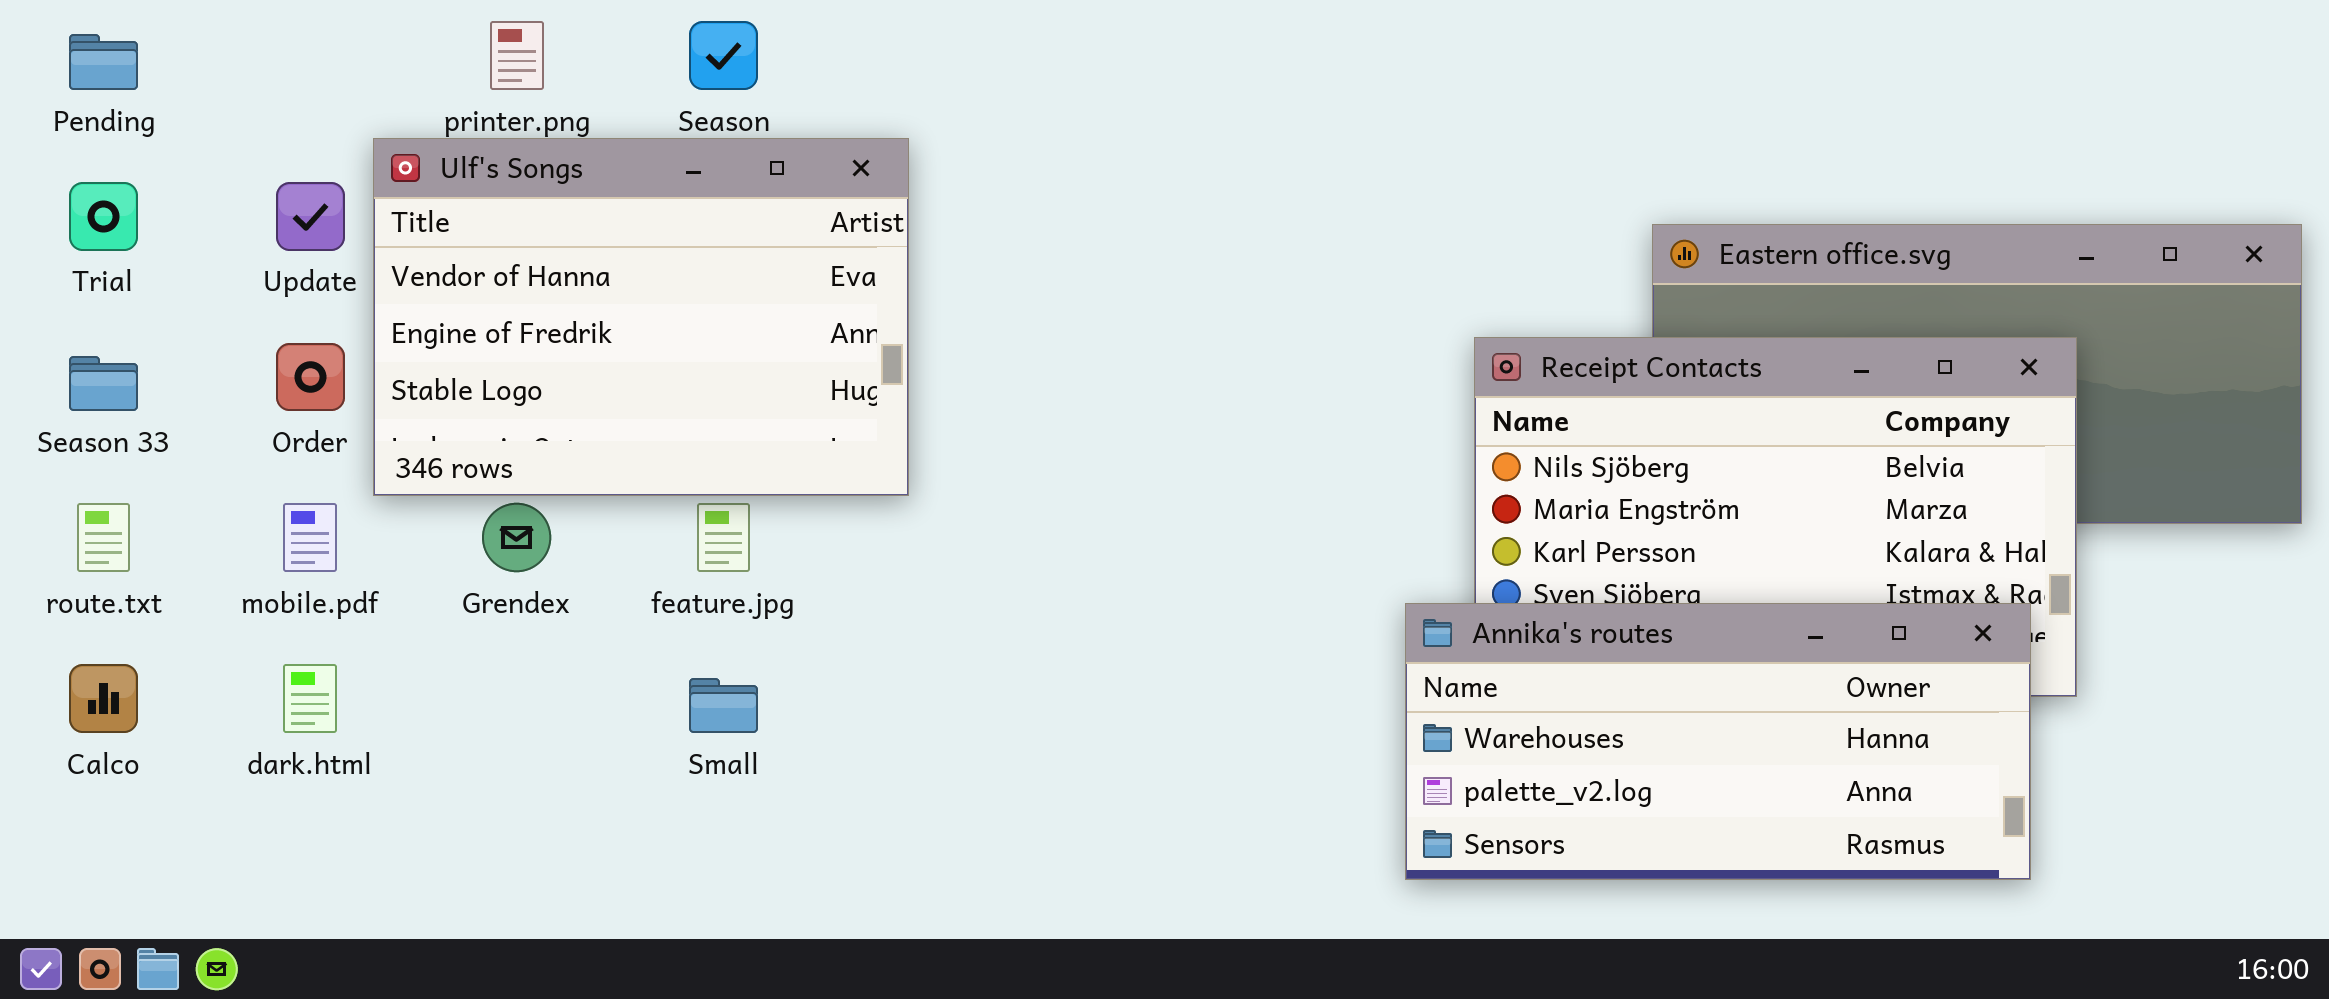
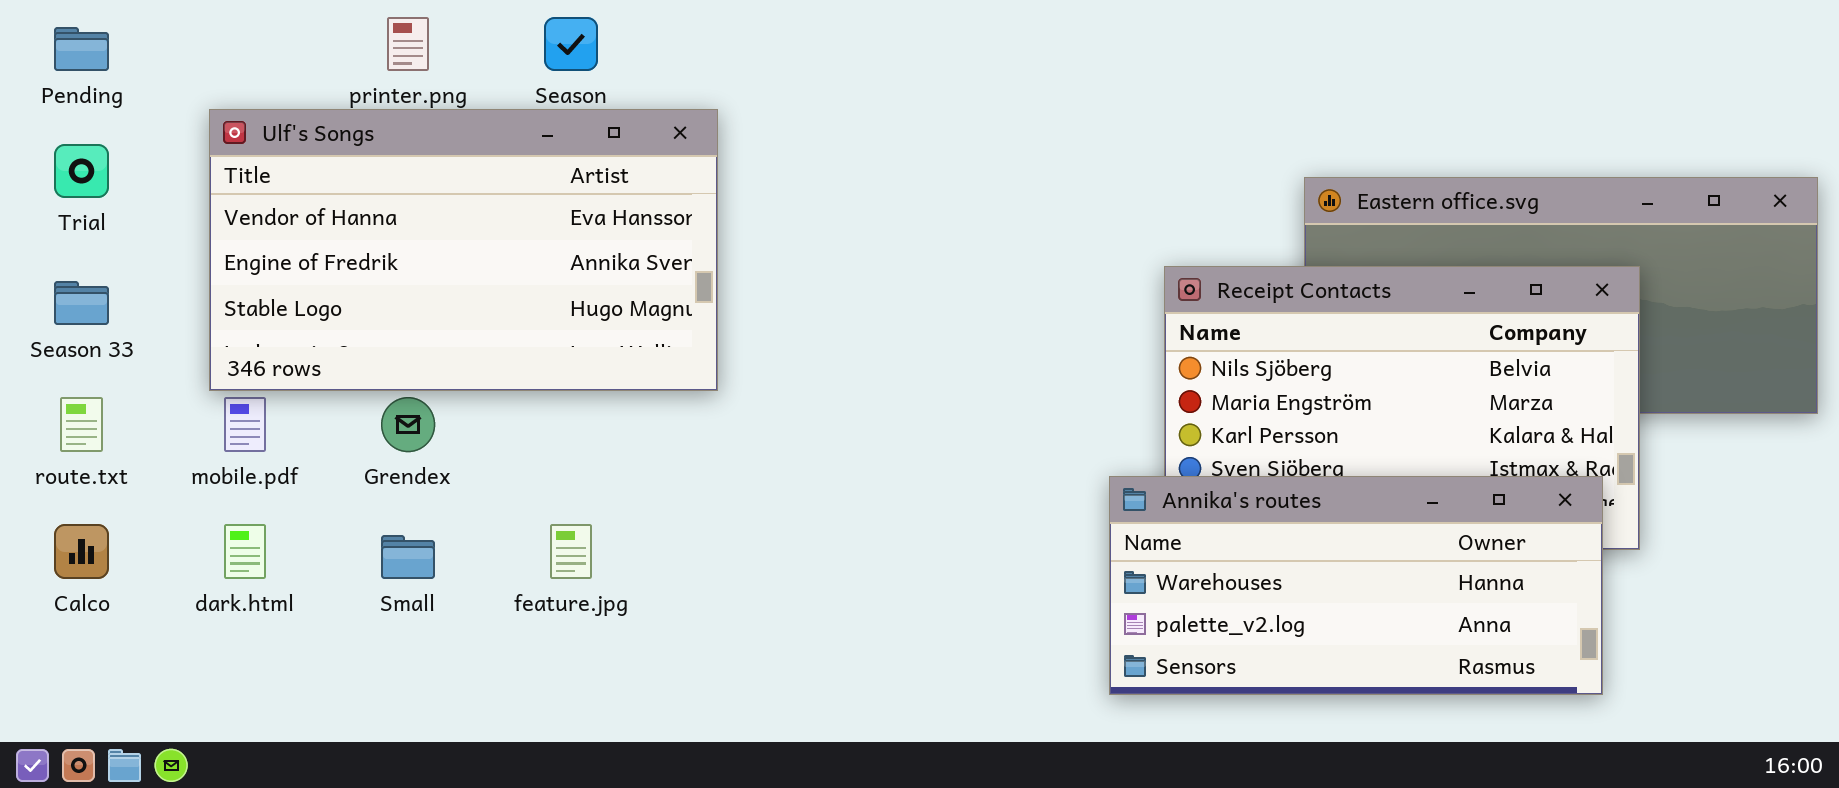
Ulf's Songs: [373,138,909,496] -> [209,109,718,391], resized
feature.jpg: [697,503,750,572] -> [550,524,592,579], moved
Small: [689,678,758,733] -> [381,535,435,579], moved

